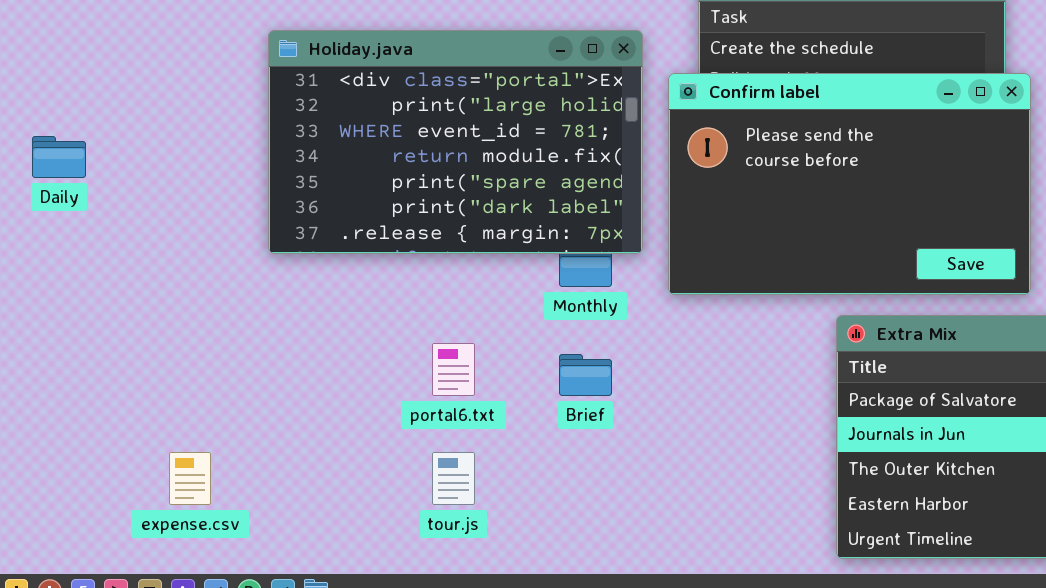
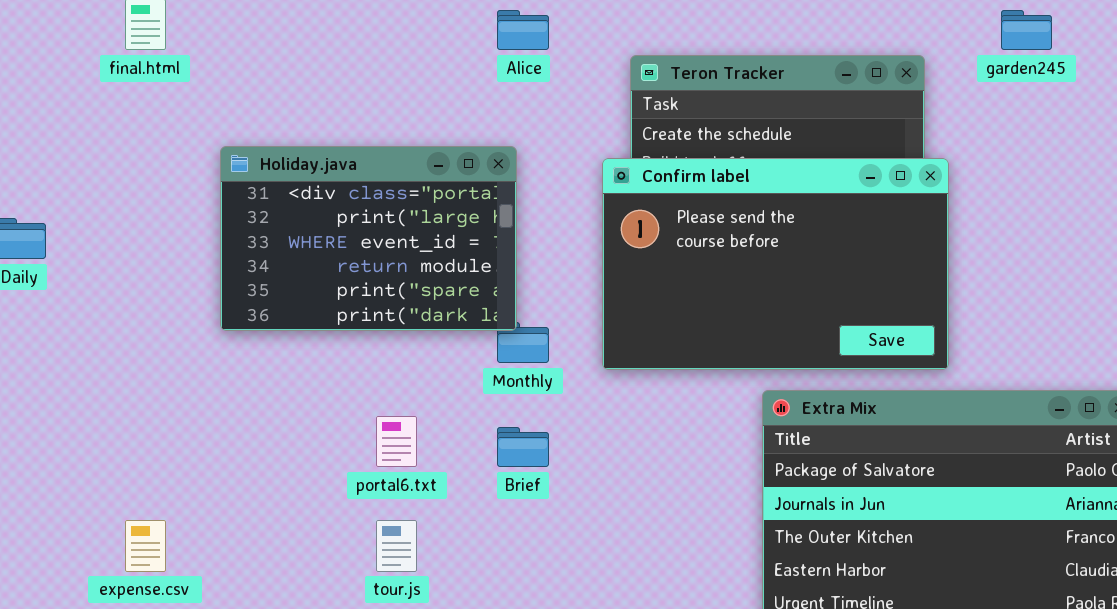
Holiday.java: [268,30,643,254] -> [220,146,517,331], resized

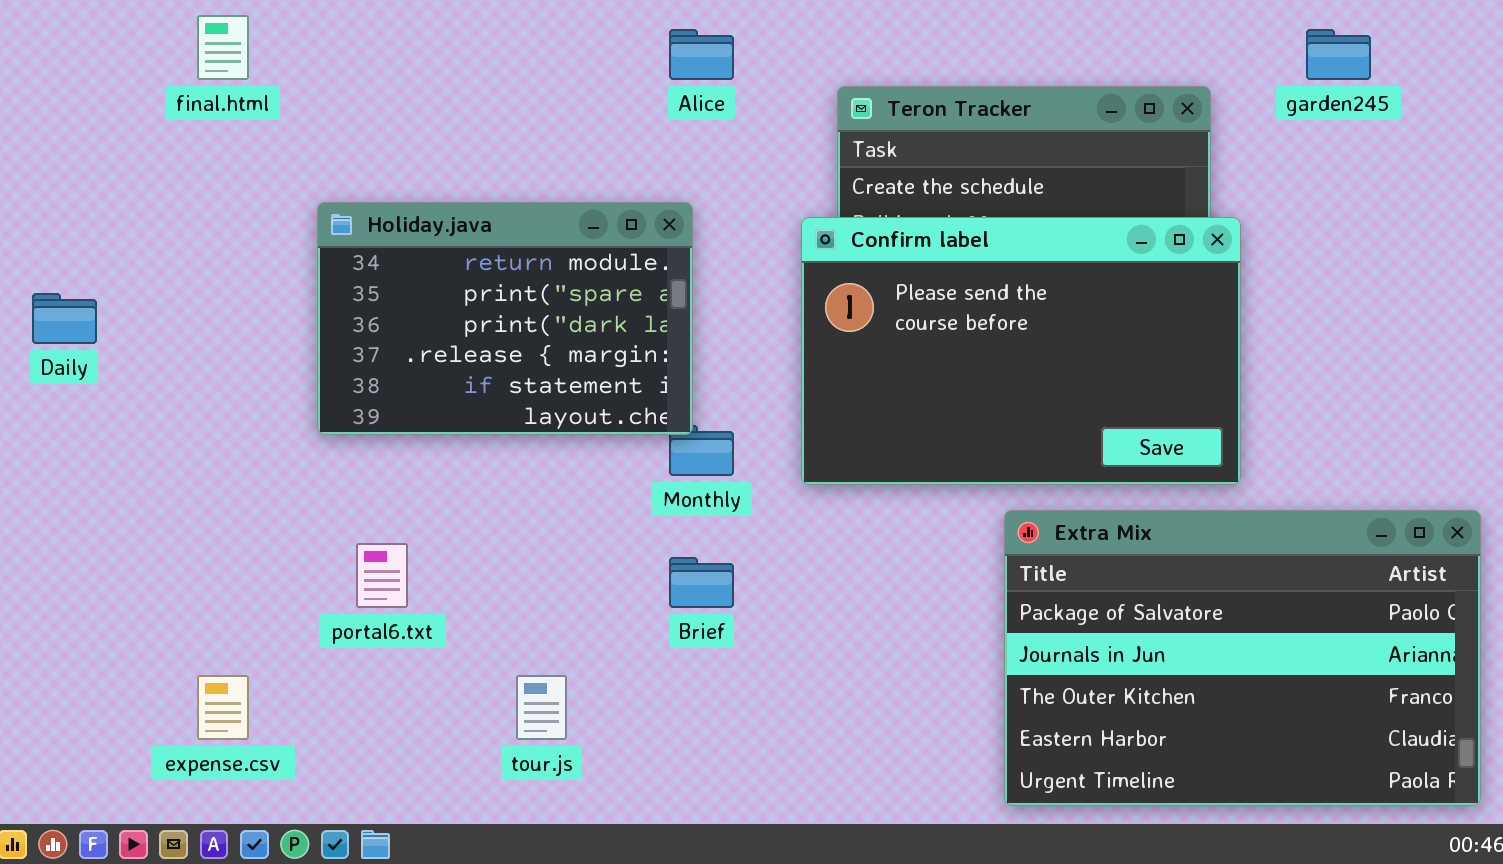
Holiday.java: [220,146,517,331] -> [317,202,693,435], scrolled down 3 rows
portal6.txt: [376,416,417,467] -> [356,543,408,608], moved

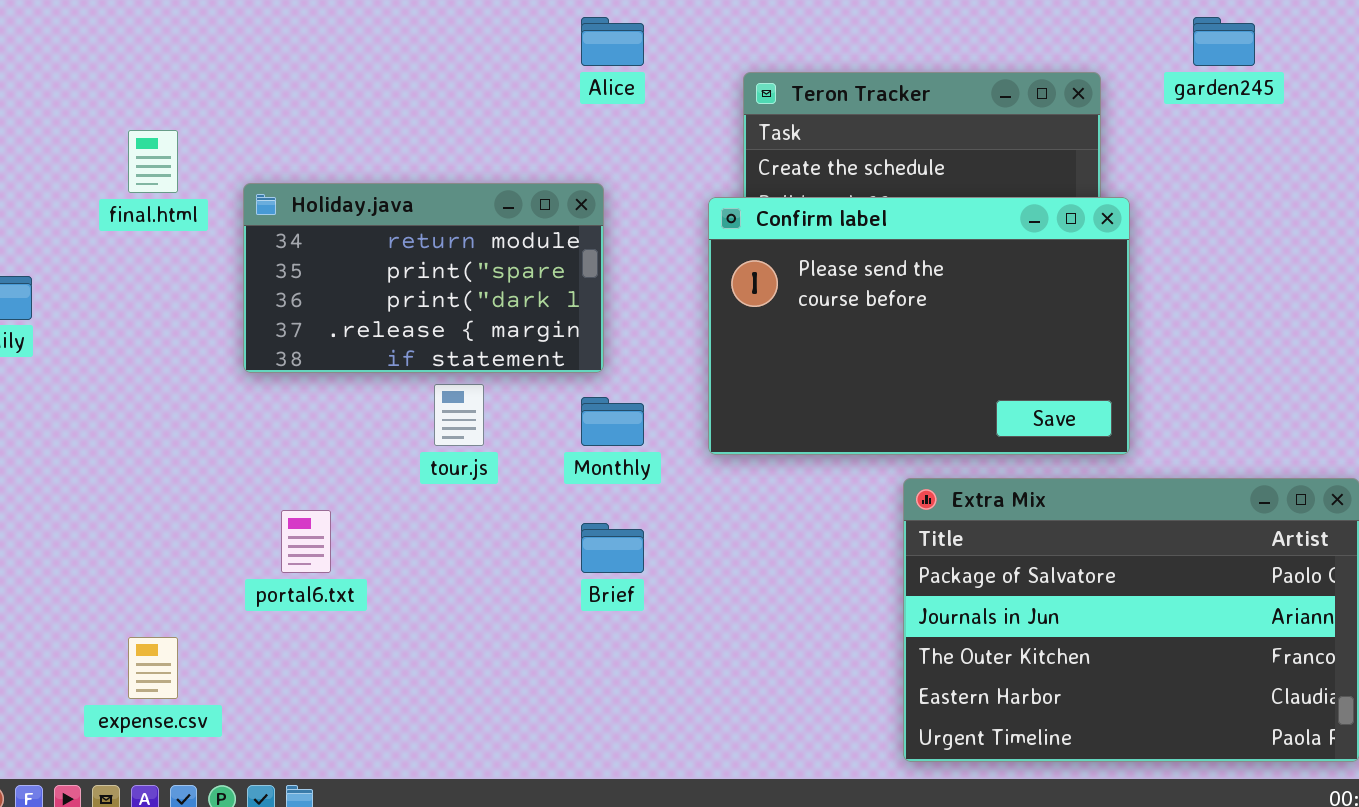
final.html: [197,15,249,80] -> [128,130,178,193], moved
Holiday.java: [317,202,693,435] -> [243,183,604,373], resized
tour.js: [516,675,567,740] -> [434,384,484,446], moved

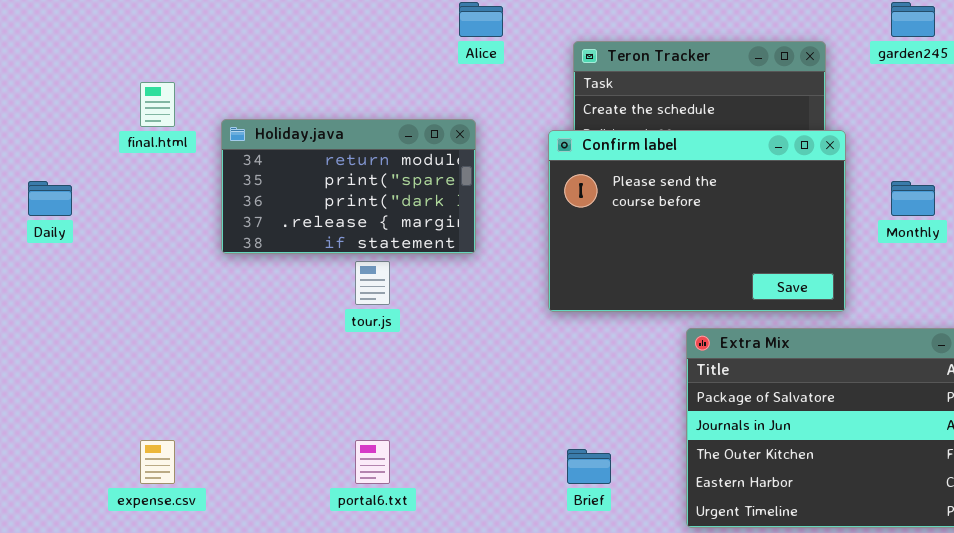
Monthly: [581,397,644,446] -> [891,181,935,216], moved
portal6.txt: [281,510,331,573] -> [355,440,390,484], moved
Brief: [581,523,644,573] -> [567,449,611,484], moved

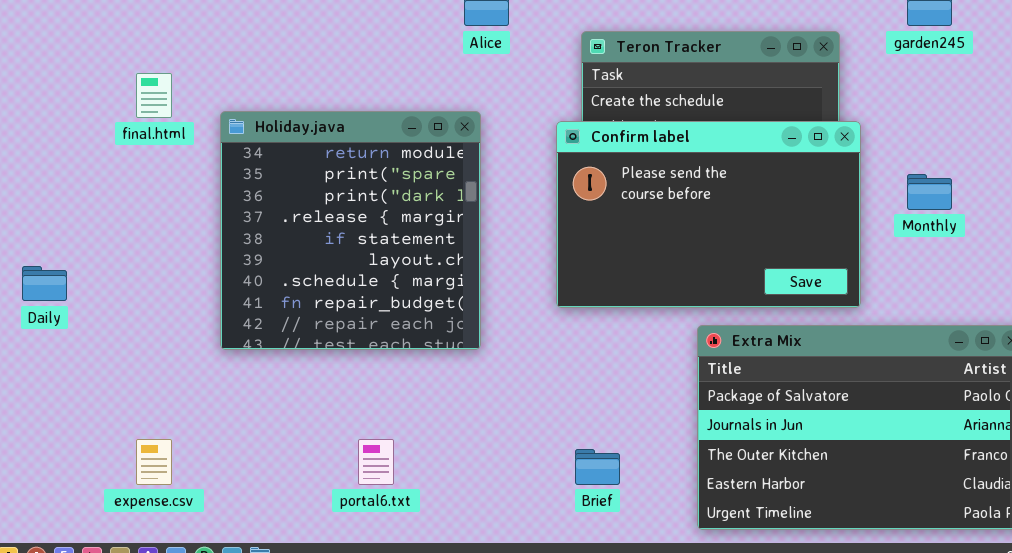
Holiday.java: [221,119,476,254] -> [220,111,481,350], resized
Daily: [28,181,72,216] -> [22,266,67,301], moved

